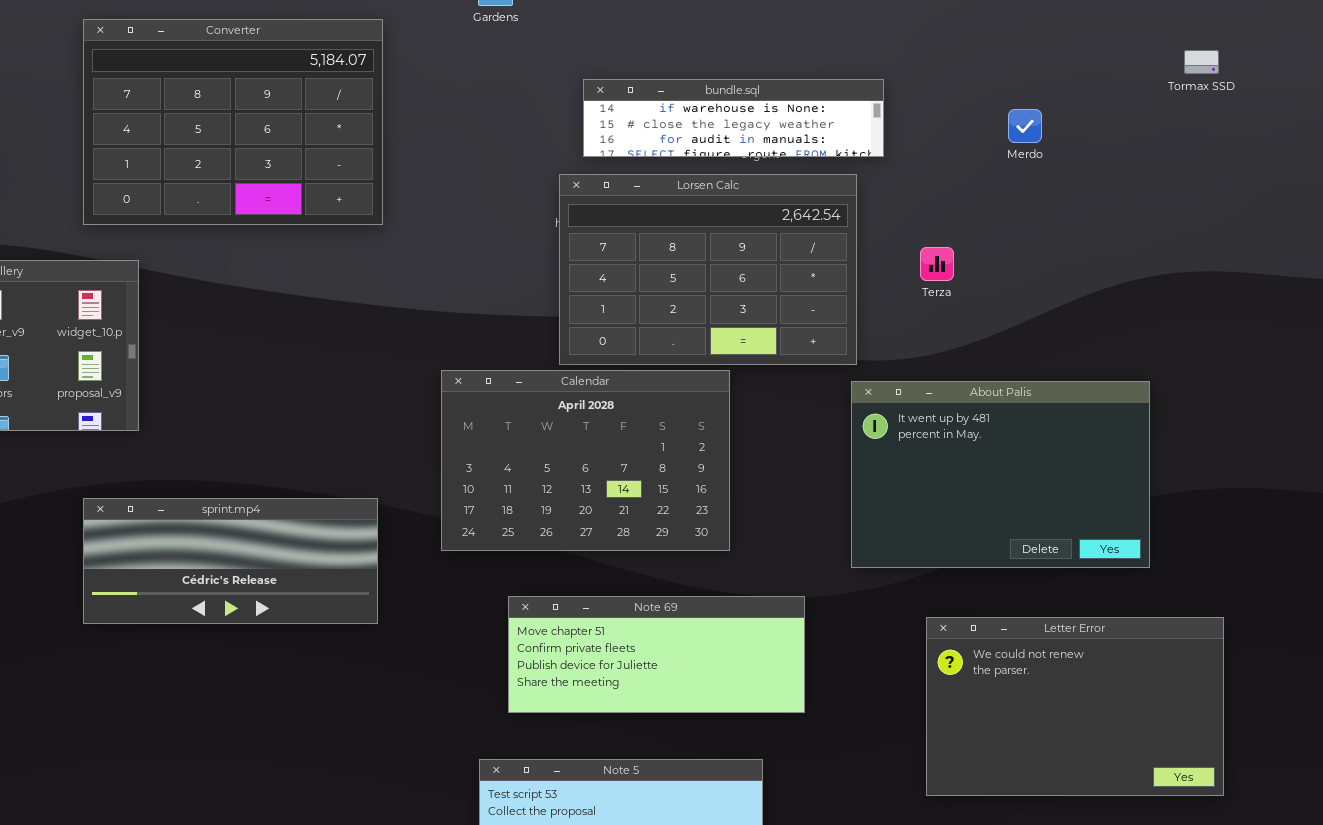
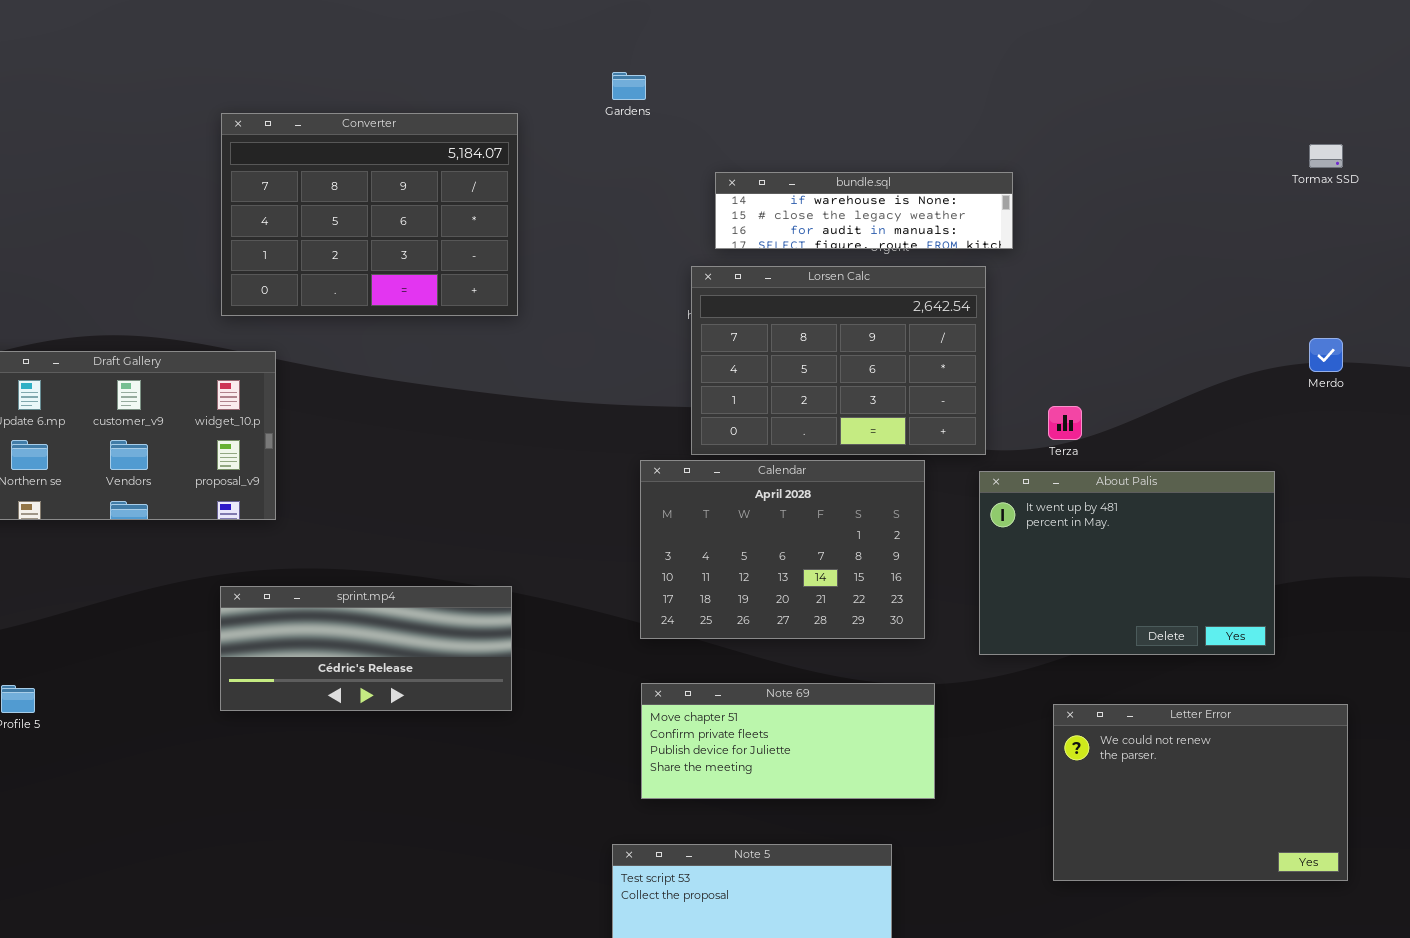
Merdo: [1008,109,1042,143] -> [1309,338,1343,372], moved
Terza: [920,247,954,281] -> [1048,406,1082,440], moved
Calendar: [441,370,730,551] -> [640,460,925,639], moved

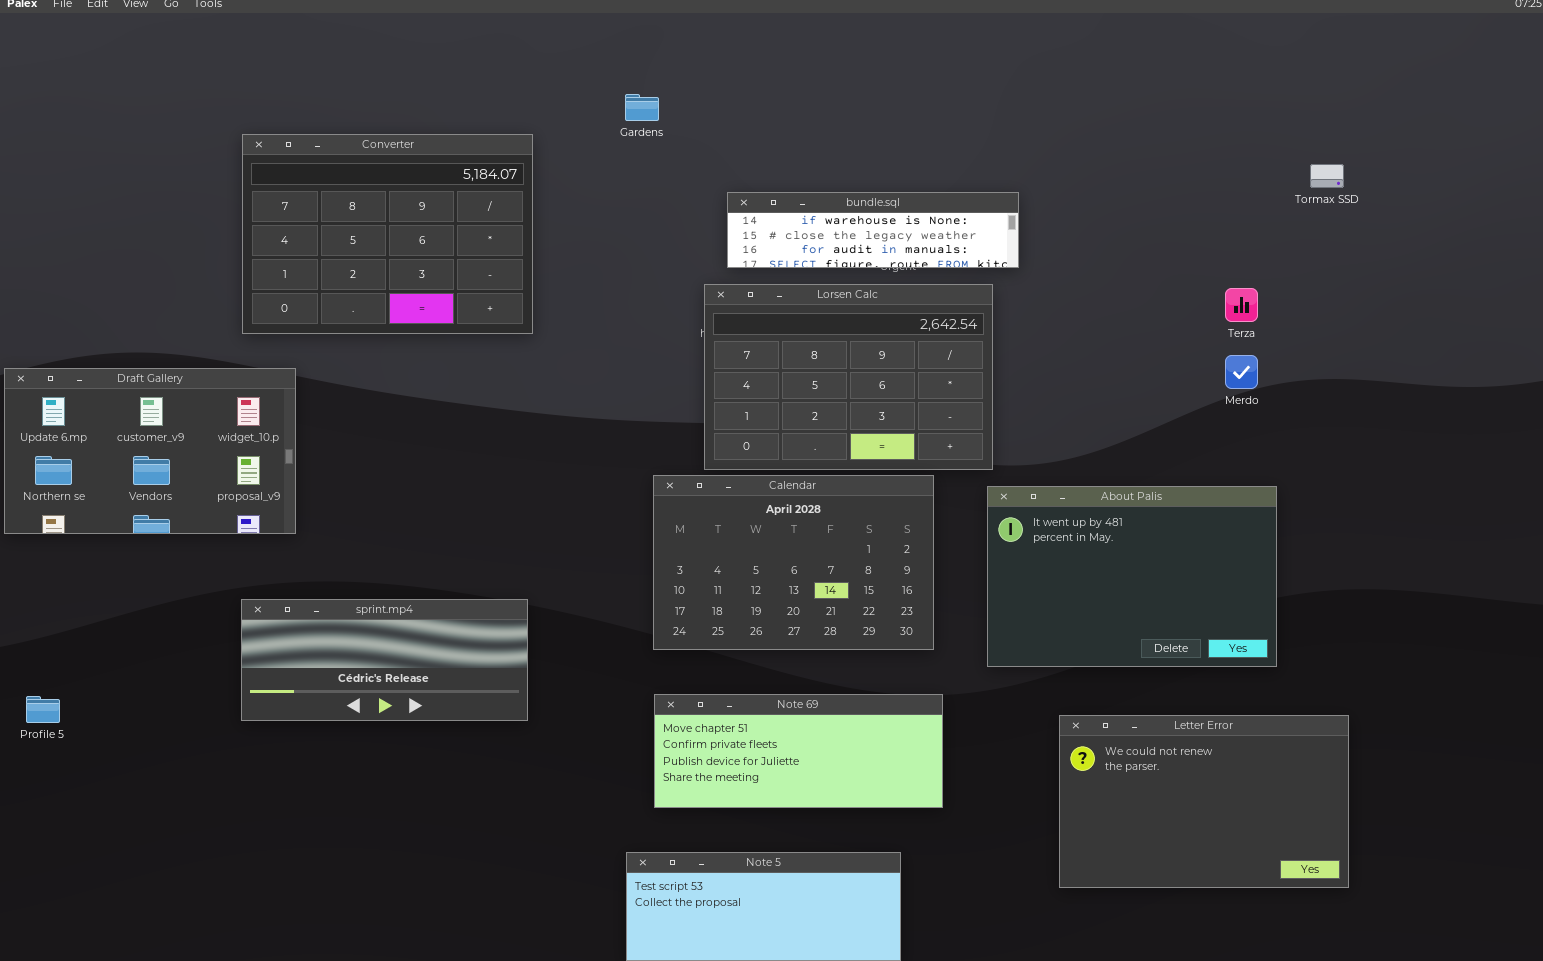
Merdo: [1309,338,1343,372] -> [1225,355,1258,389], moved
Terza: [1048,406,1082,440] -> [1225,288,1258,322], moved

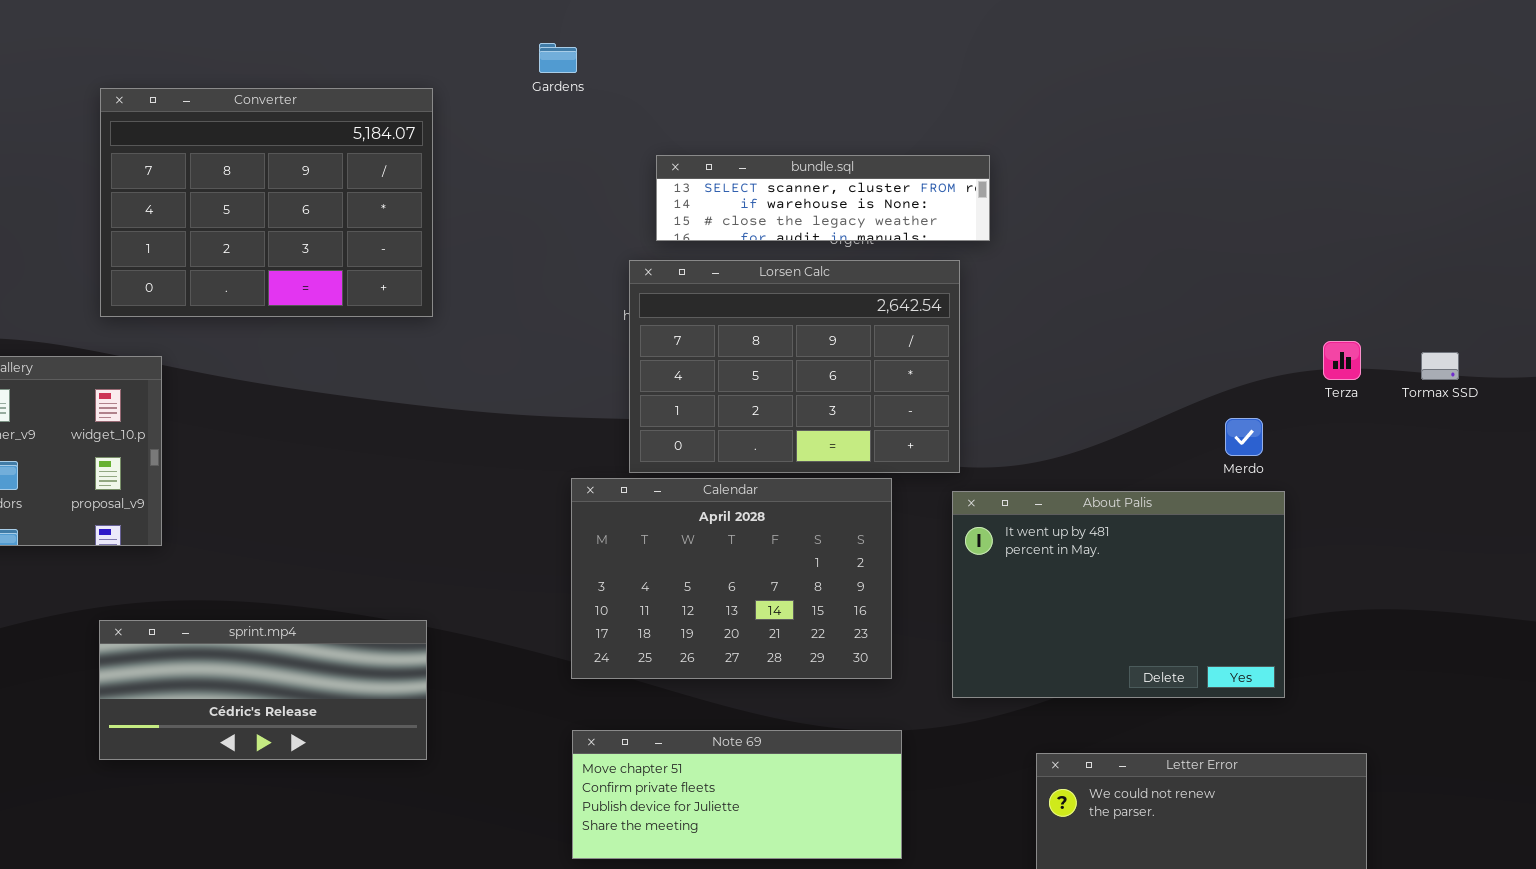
Tormax SSD: [1310,164,1344,188] -> [1421,352,1459,380], moved
bundle.sql: [727,192,1019,268] -> [656,155,990,241], scrolled up 1 row
Terza: [1225,288,1258,322] -> [1323,341,1361,380], moved
Merdo: [1225,355,1258,389] -> [1225,418,1263,456], moved

